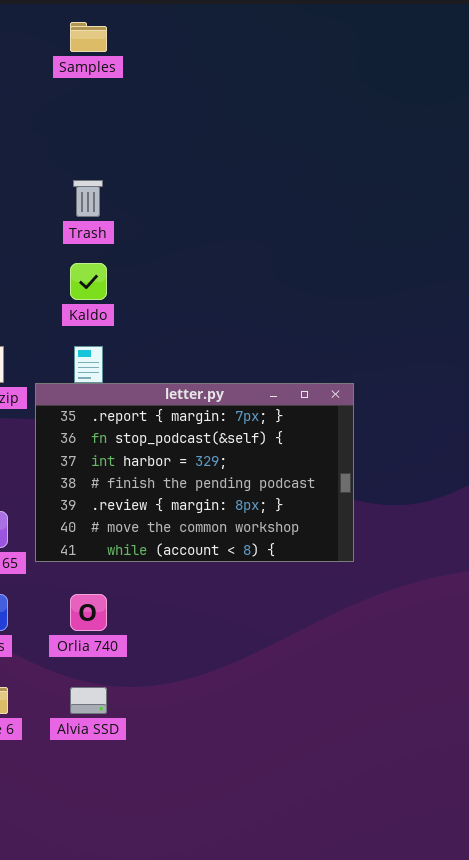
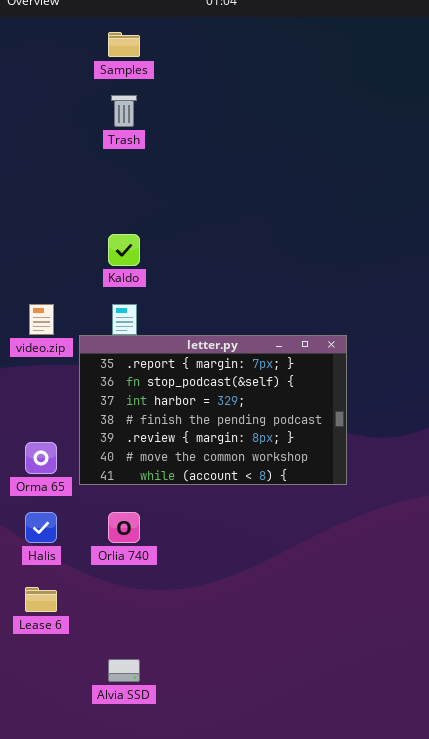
Trash: [73,180,103,217] -> [111,95,137,127], moved
Alvia SSD: [70,687,107,714] -> [108,659,140,682], moved

